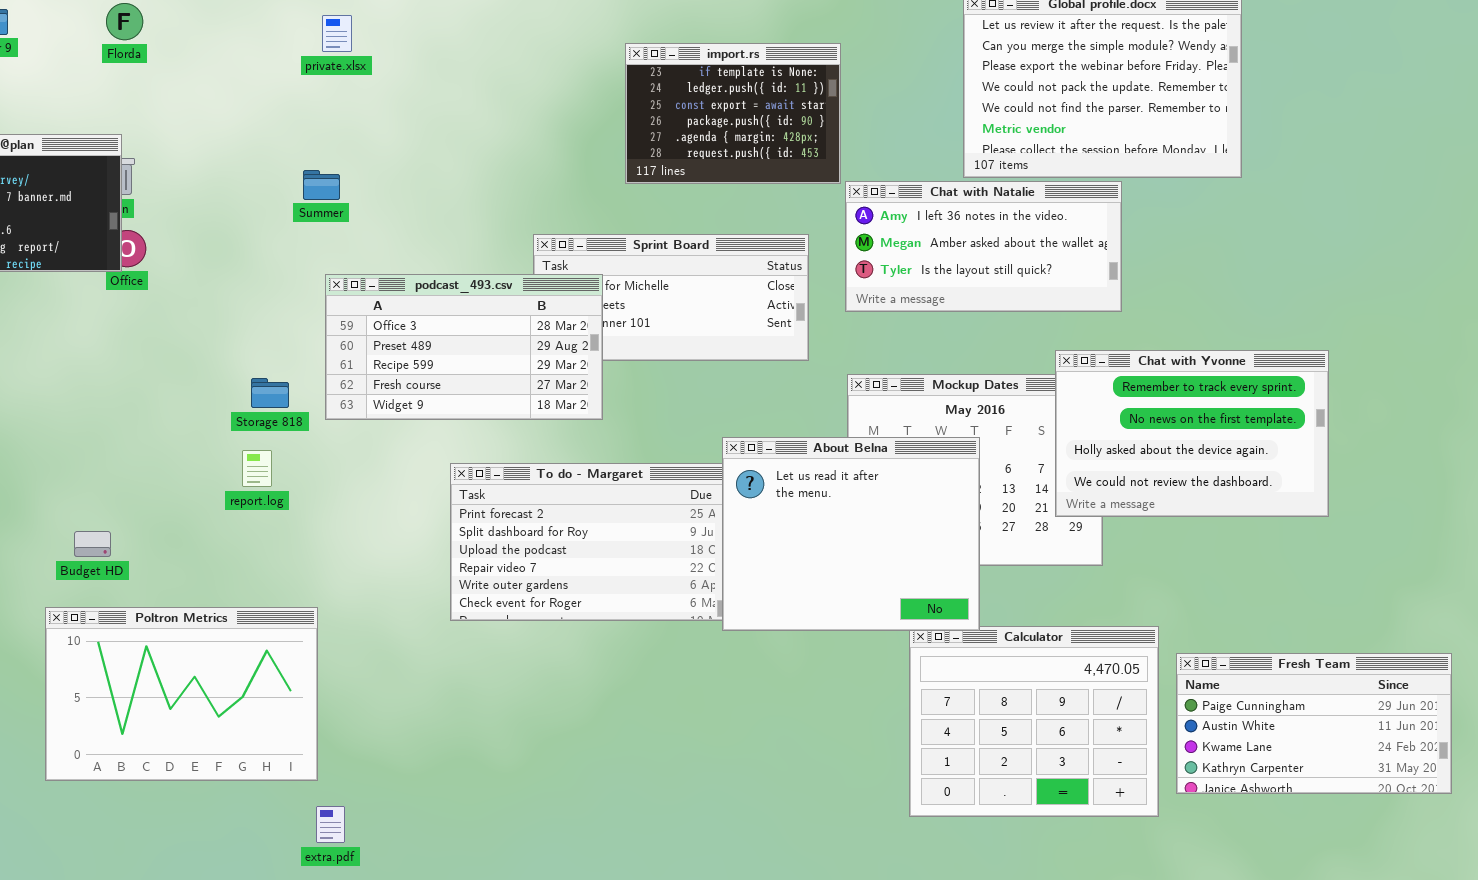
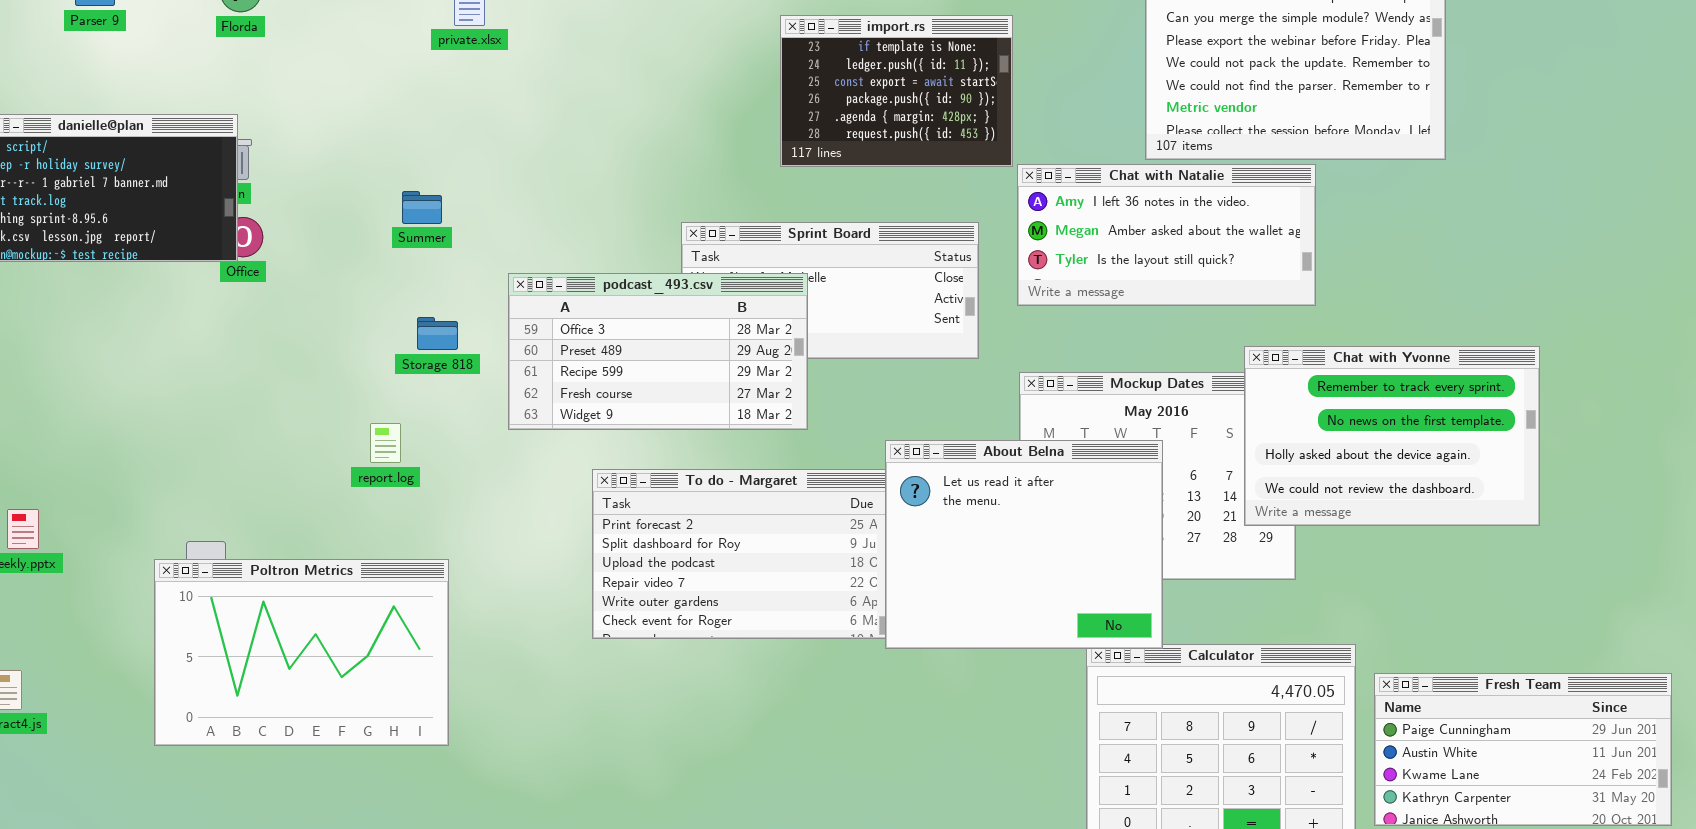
Summer: [303,170,340,200] -> [402,191,442,224], moved
podcast_493.csv: [325,274,603,420] -> [508,273,808,430], moved
Storage 818: [251,378,289,408] -> [417,317,458,350], moved
report.log: [242,450,272,487] -> [370,423,401,463], moved
Poltron Metrics: [45,607,318,781] -> [154,559,449,746], moved

